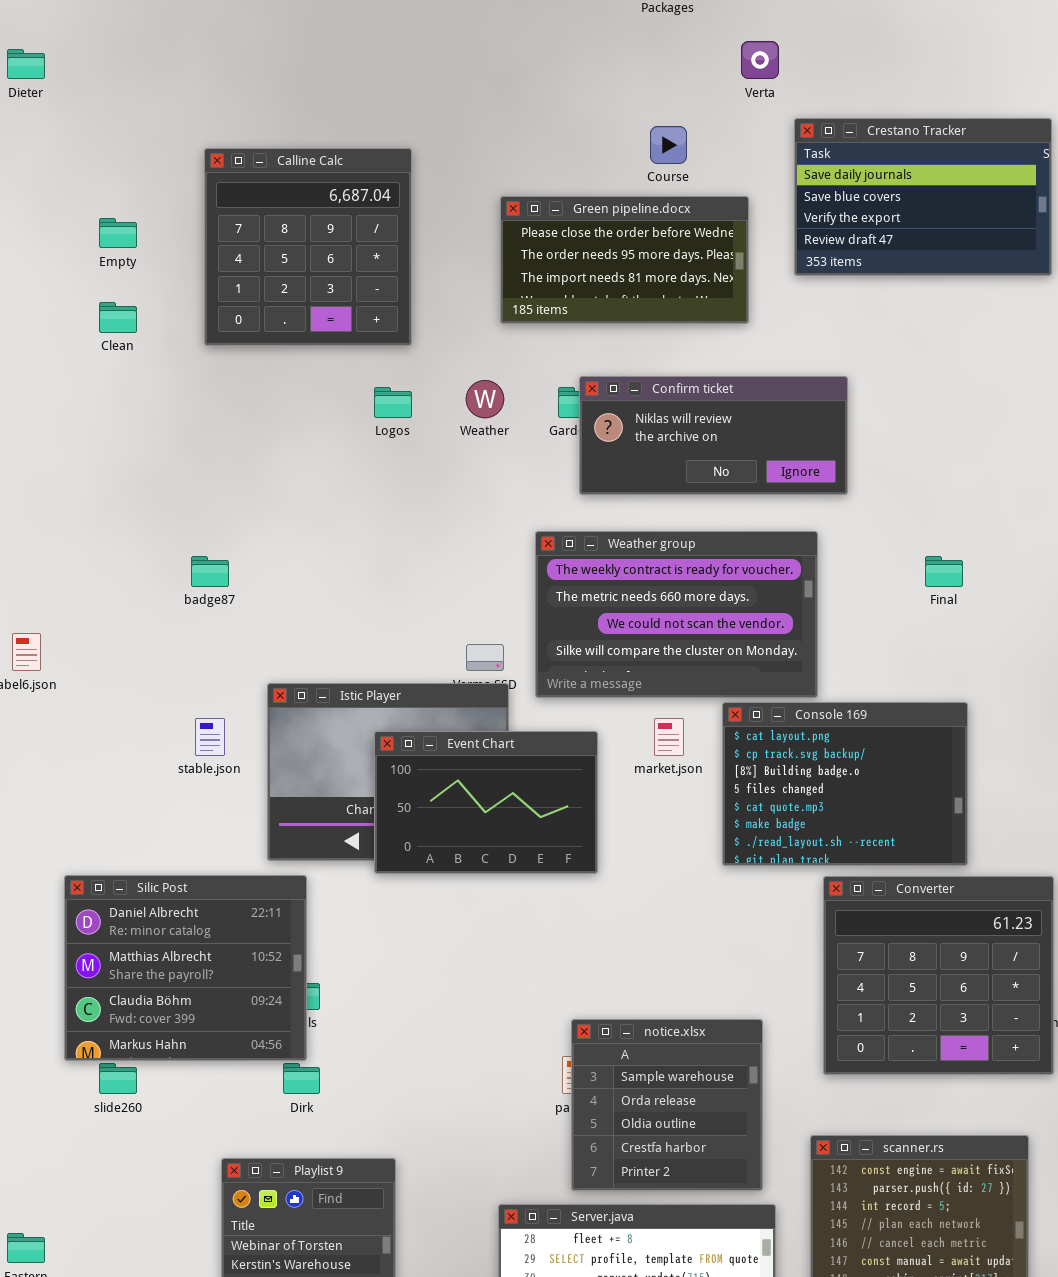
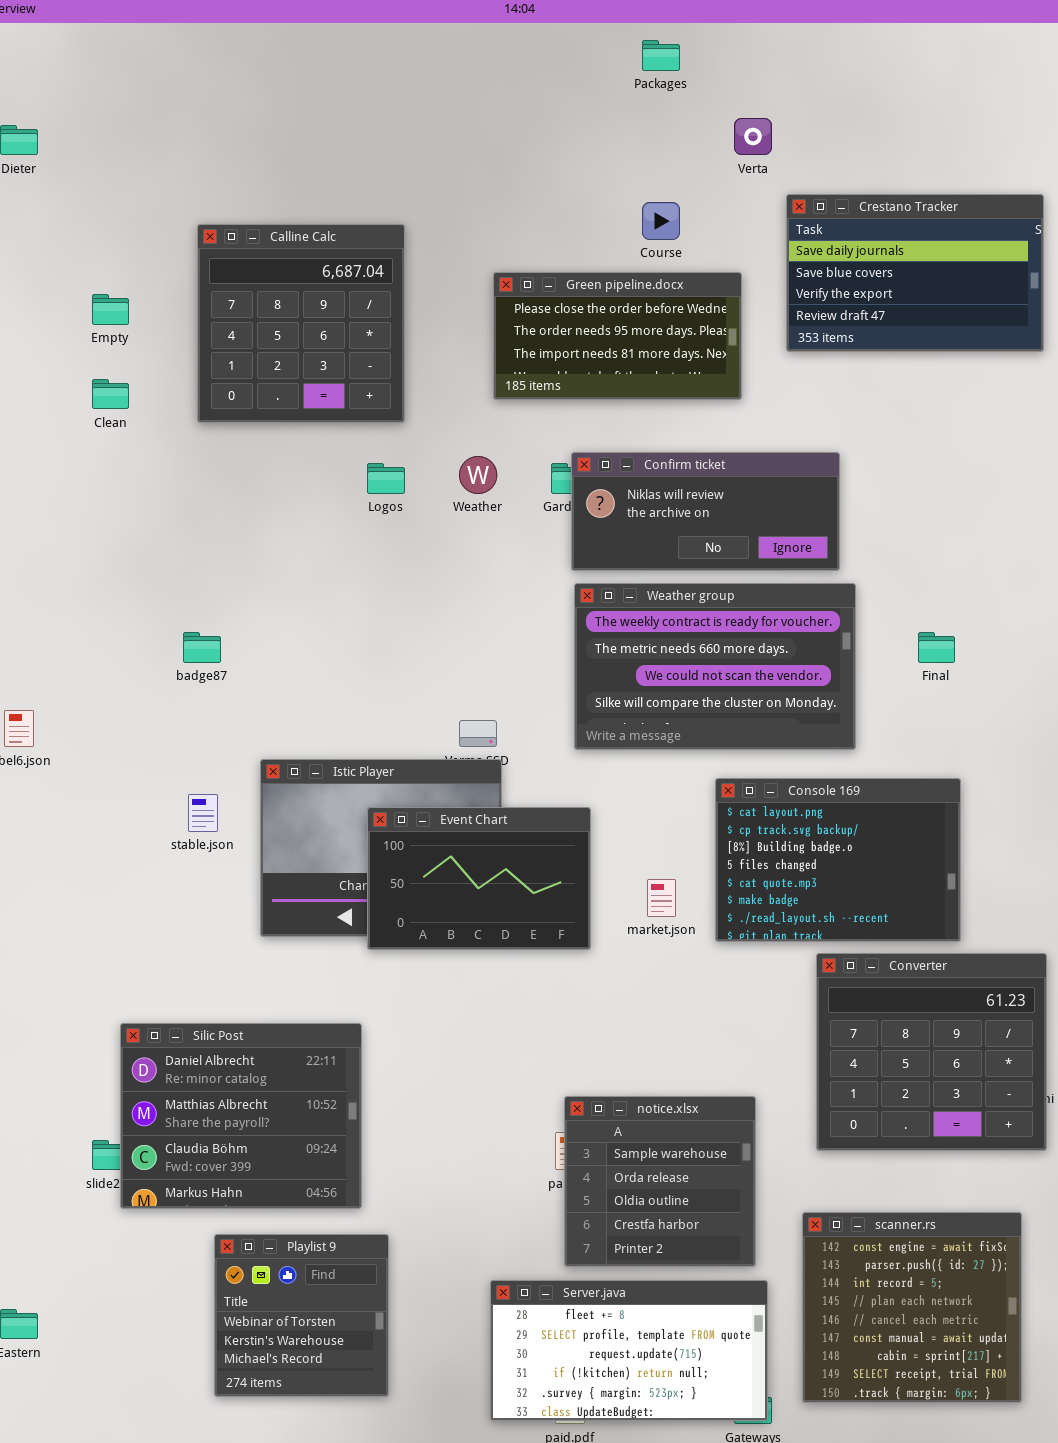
Weather group: [535,531,818,698] -> [574,583,856,750], moved
market.json: [654,718,684,756] -> [647,879,676,917], moved
Silic Post: [64,875,307,1061] -> [120,1023,362,1209], moved

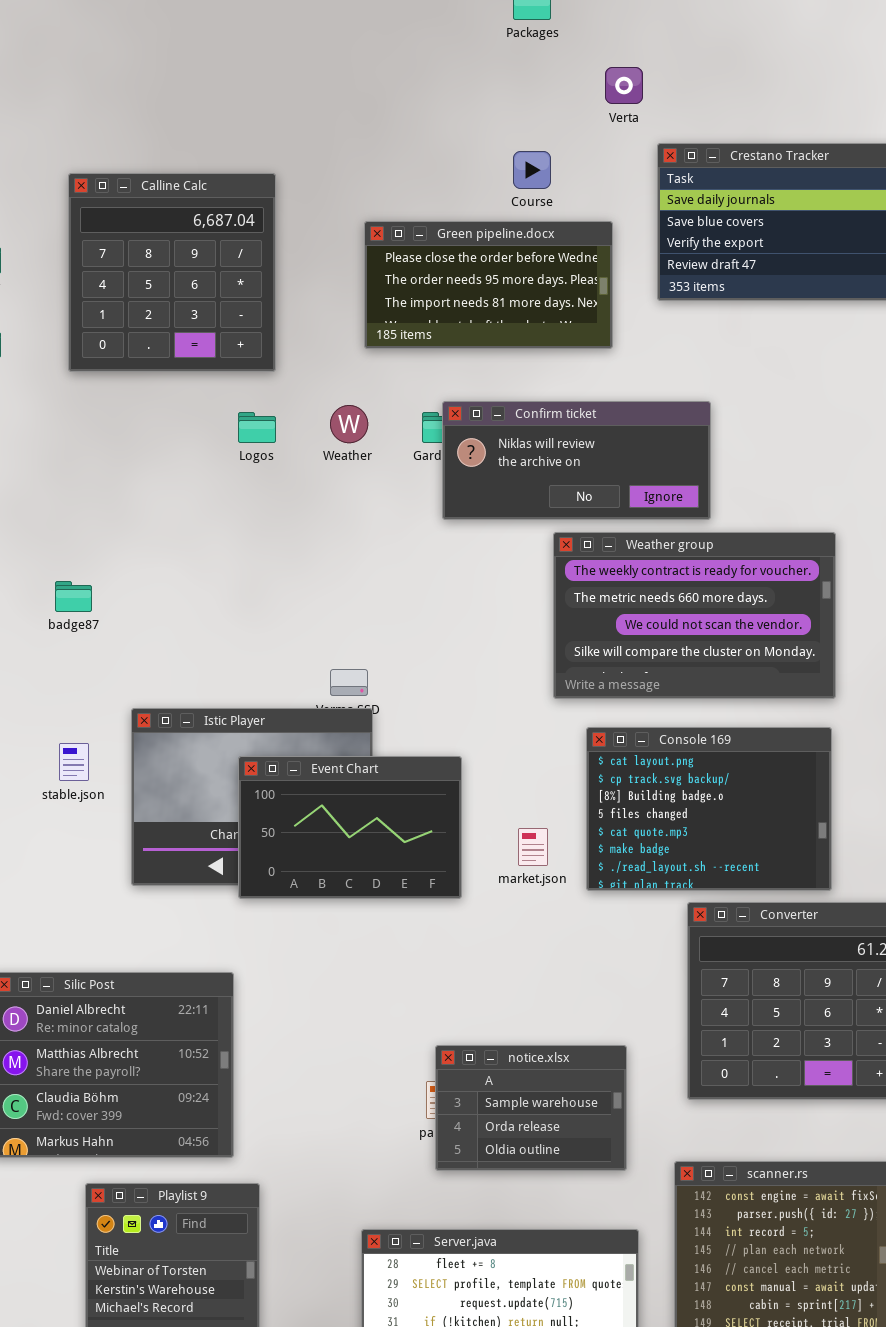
Weather group: [574,583,856,750] -> [553,532,836,699], moved
notice.xlsx: [564,1096,756,1267] -> [435,1045,627,1171], resized

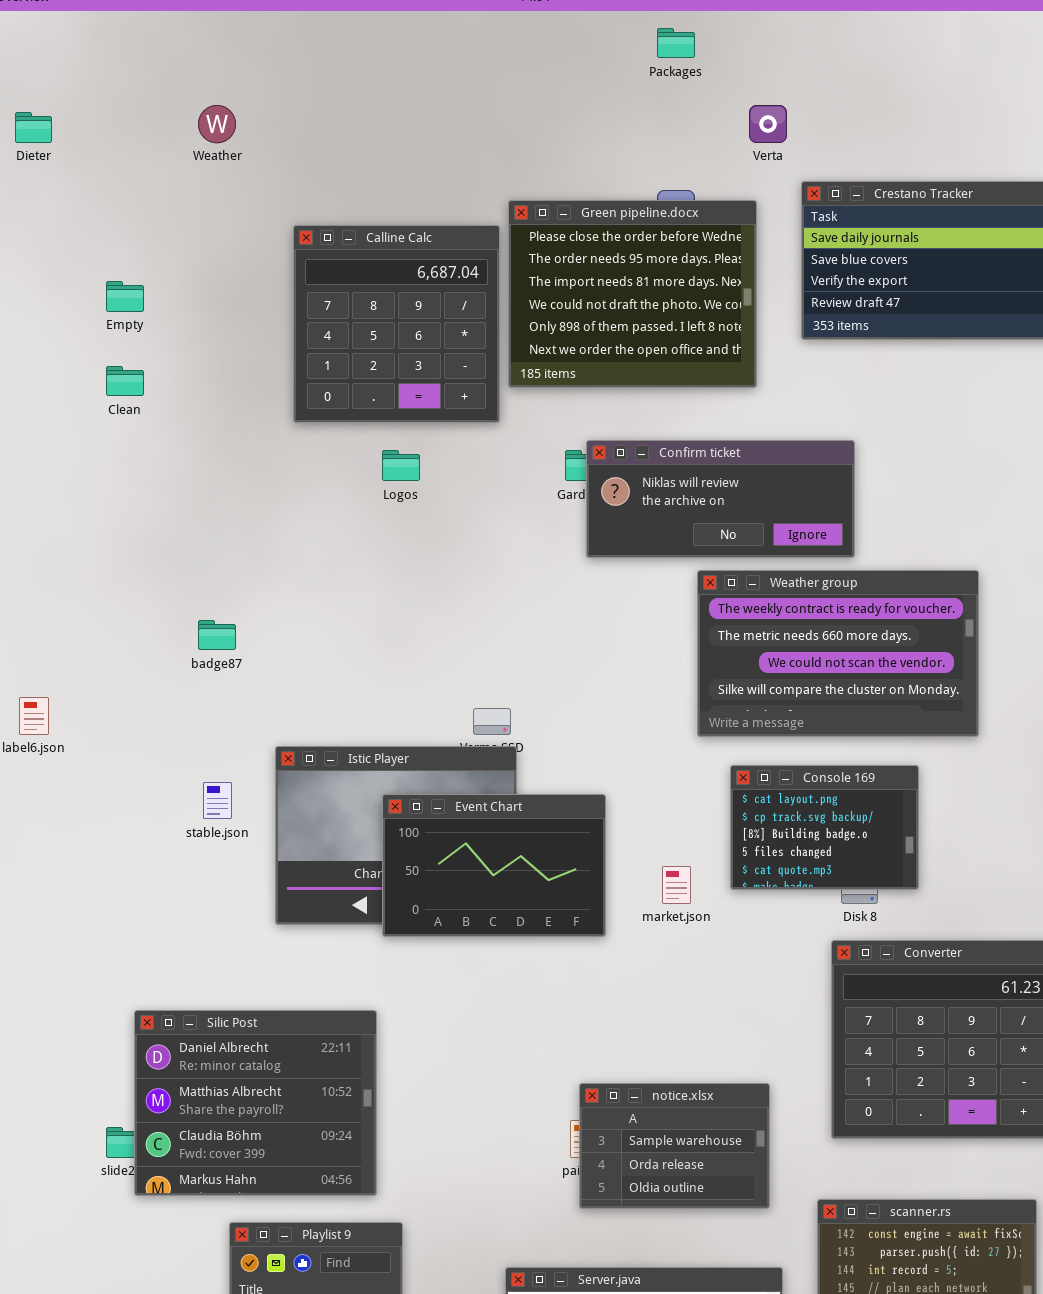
Calline Calc: [68,173,276,372] -> [293,225,500,423], moved
Green pipeline.docx: [364,221,613,349] -> [508,200,757,388], resized
Weather: [330,405,368,443] -> [198,105,236,143], moved
Console 169: [586,727,832,891] -> [730,765,919,890], resized

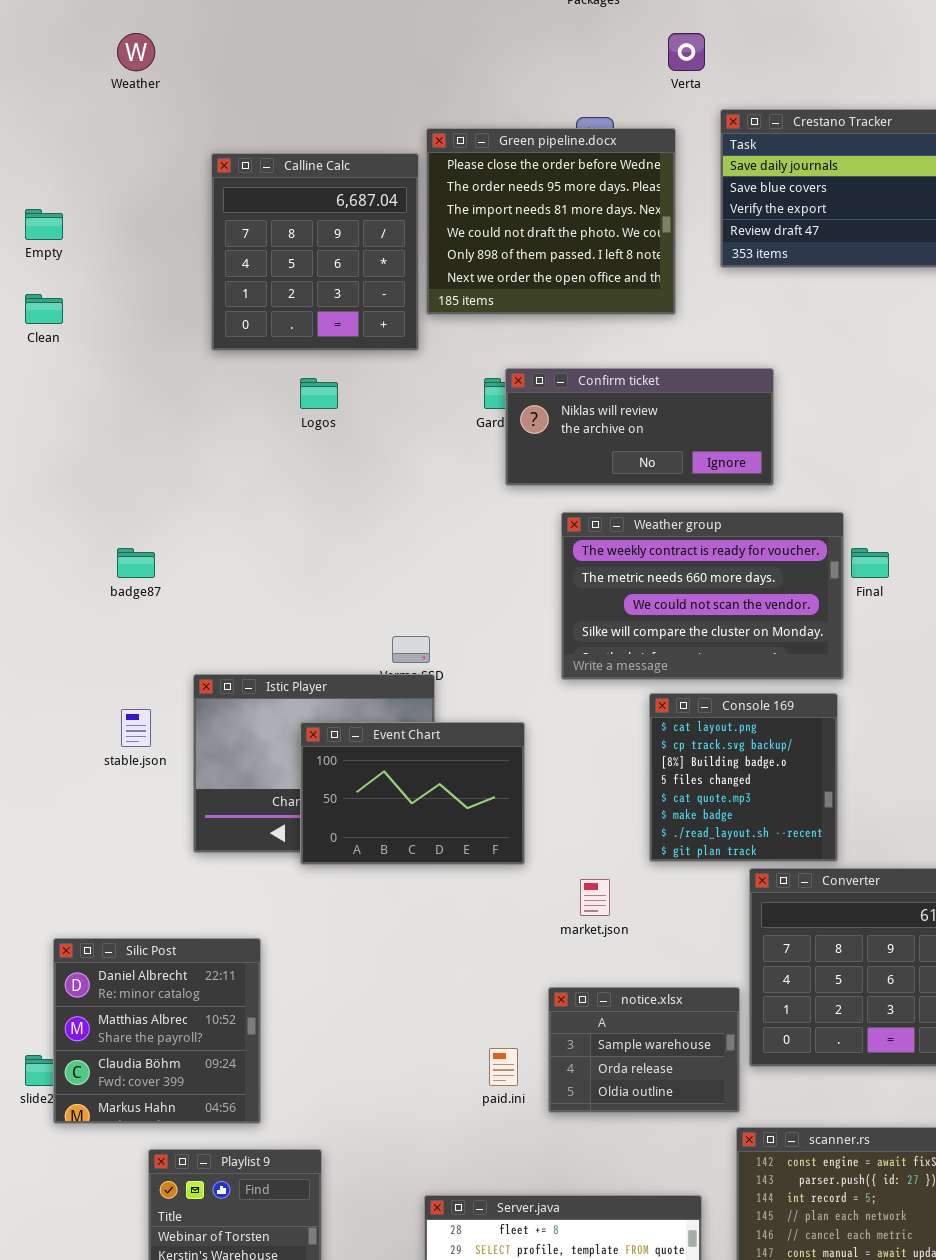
Weather group: [697,570,979,737] -> [561,512,844,680], moved
Console 169: [730,765,919,890] -> [649,693,838,862], resized
market.json: [662,866,691,904] -> [580,879,610,916], moved
Silic Post: [134,1010,377,1196] -> [53,938,261,1124], resized
notice.xlsx: [579,1083,770,1209] -> [548,987,740,1113], moved

